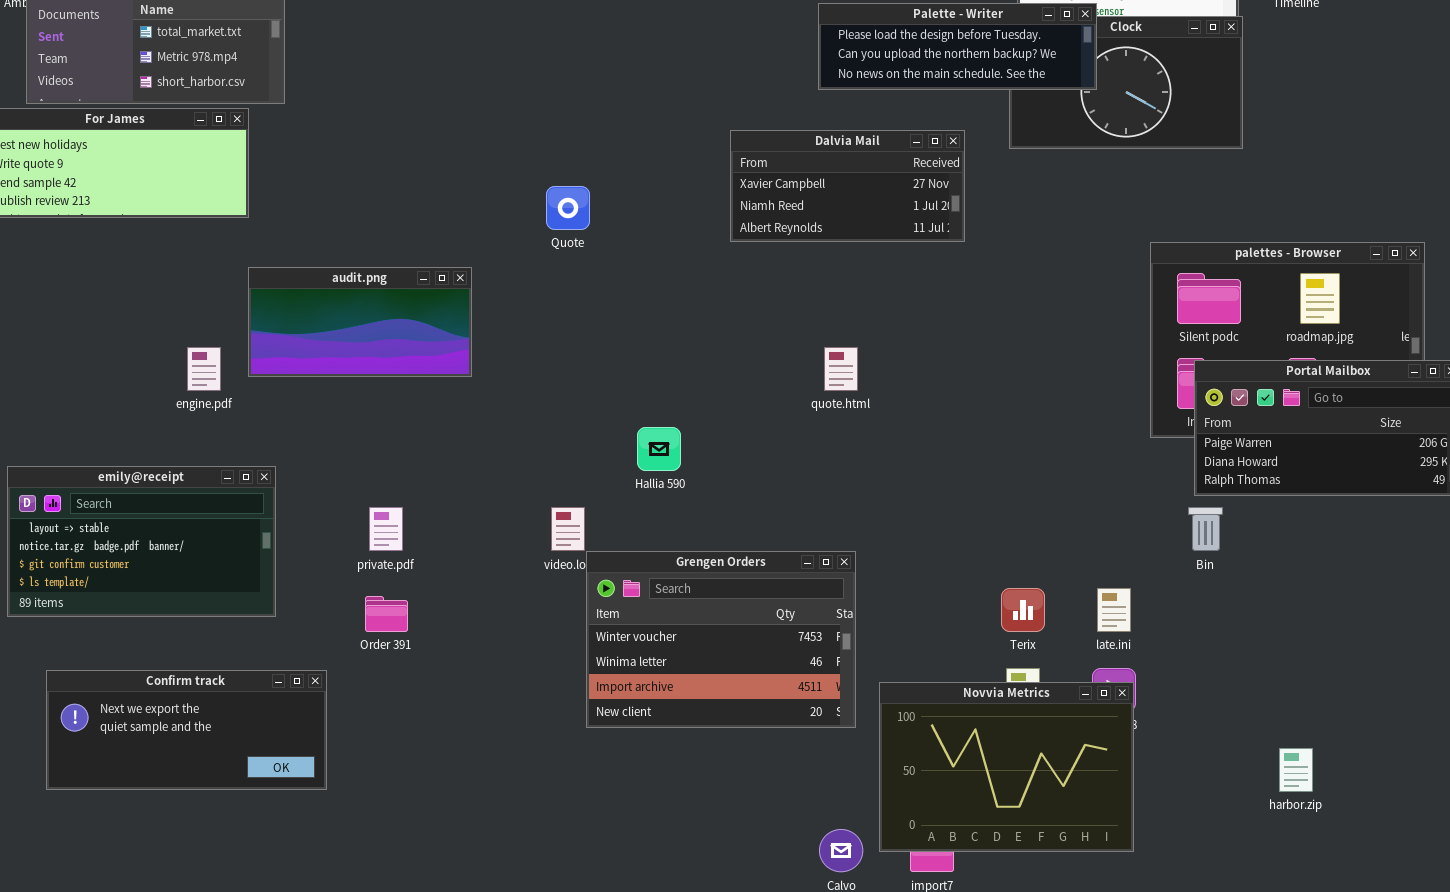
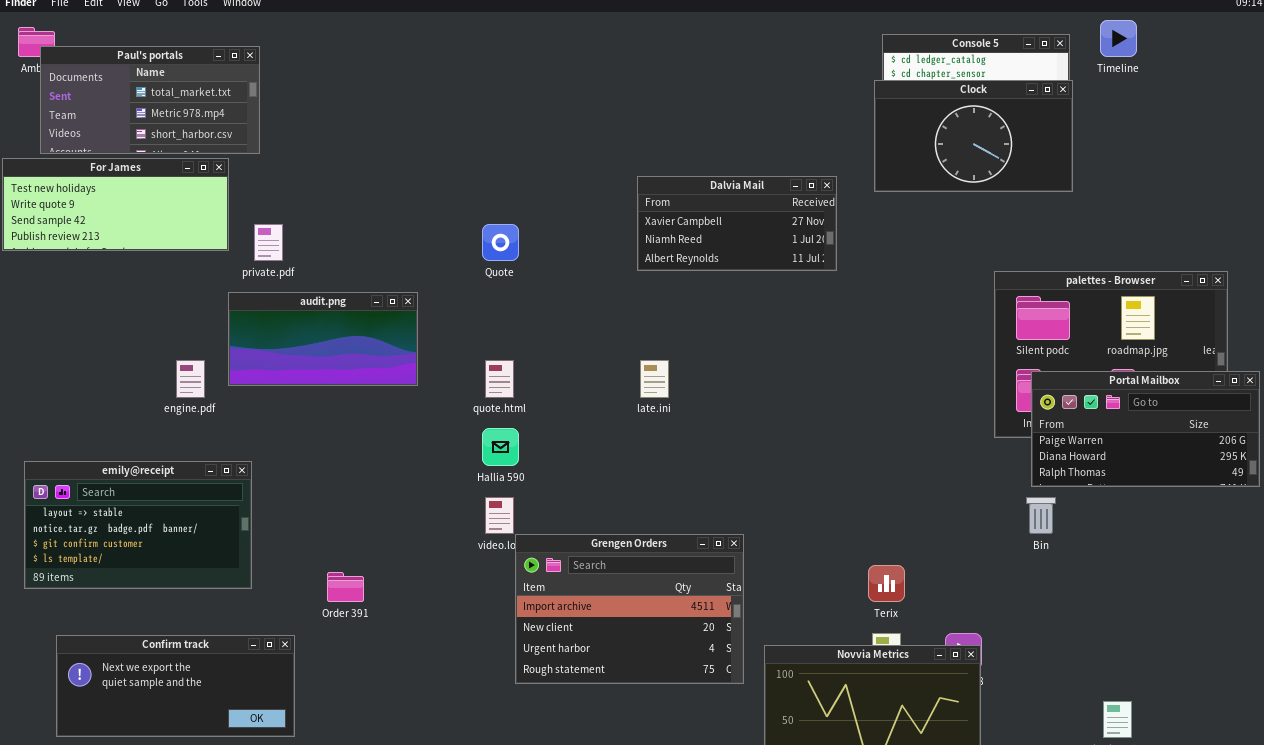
Palette - Writer: [818,3,1097,90] -> none, closed
quote.html: [824,347,858,391] -> [485,360,514,398], moved
Hallia 590: [637,427,681,471] -> [482,428,519,466], moved
private.pdf: [369,507,403,551] -> [254,224,283,261], moved
Grengen Orders: [586,551,856,728] -> [515,534,744,684], scrolled down 2 rows
late.ini: [1097,588,1131,632] -> [640,360,669,398], moved

